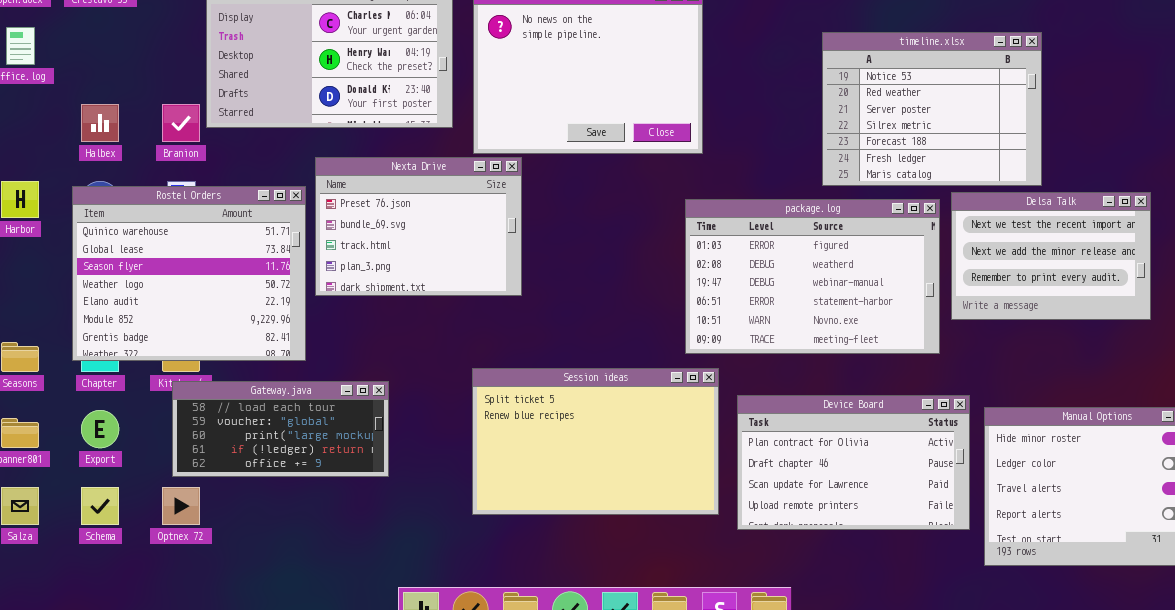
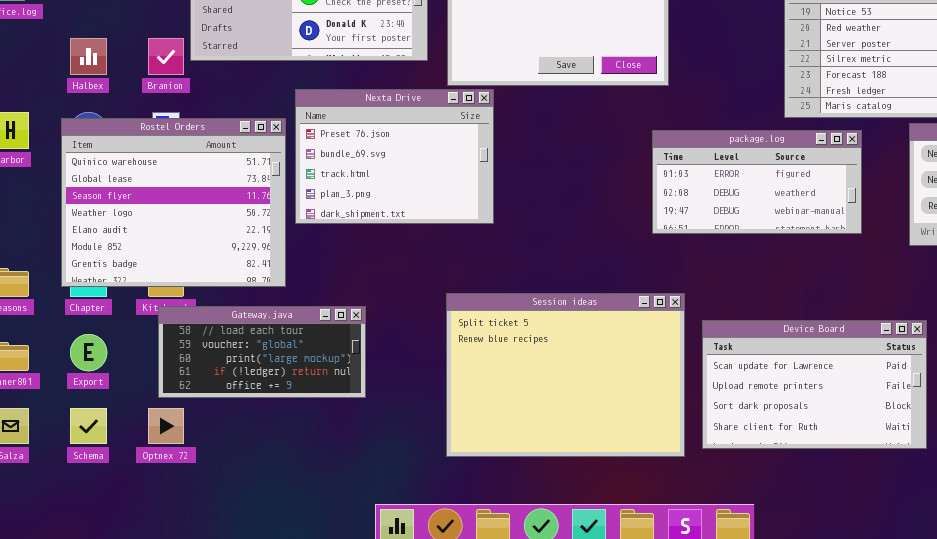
package.log: [685,199,940,354] -> [652,130,862,234], resized
Session ideas: [472,368,719,515] -> [446,293,685,457], resized
Device Board: [737,395,970,530] -> [702,320,927,449], scrolled down 2 rows

